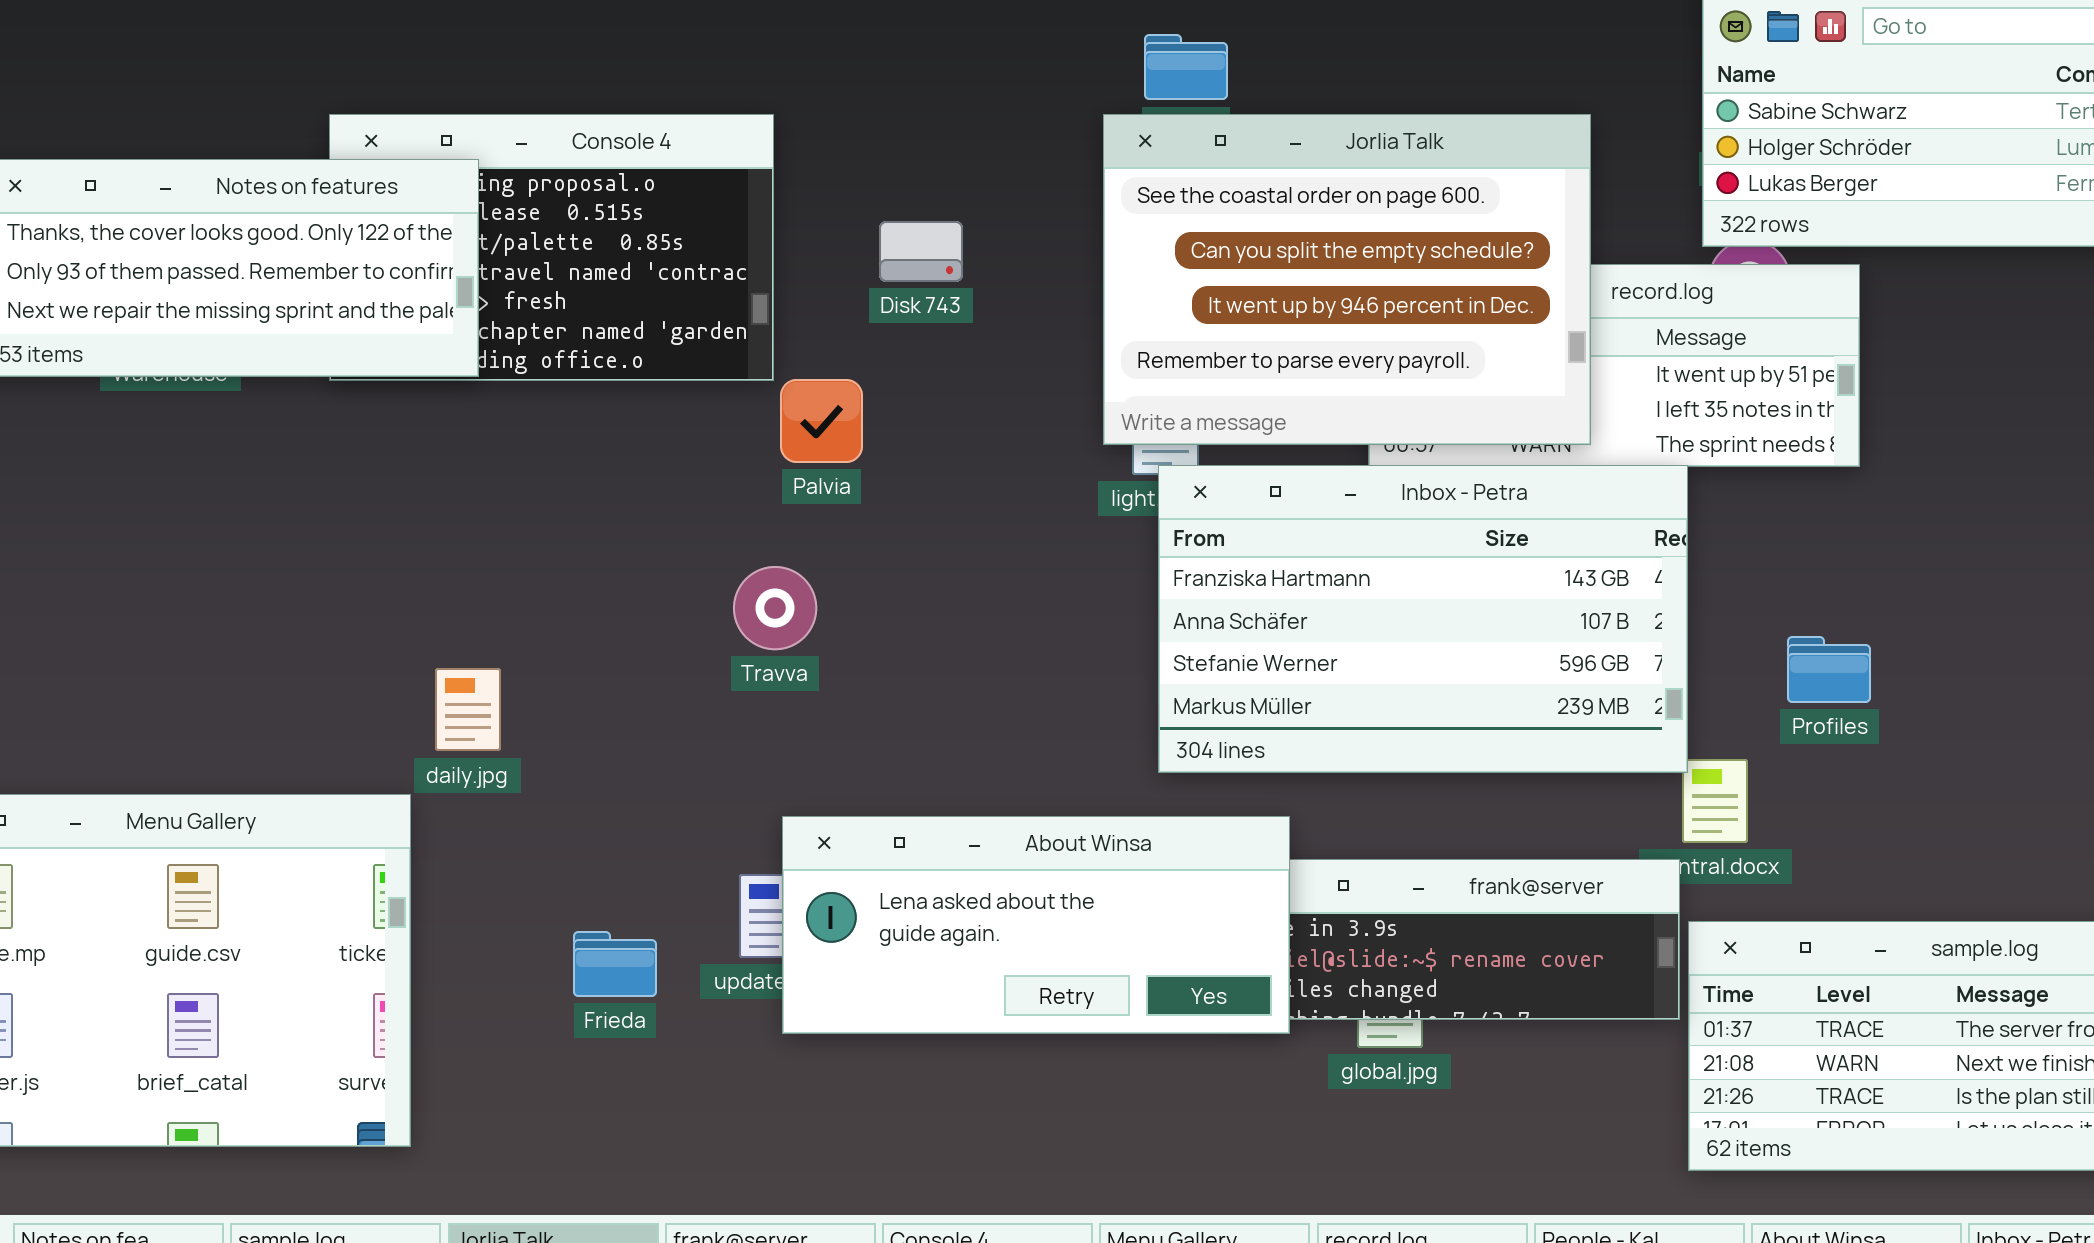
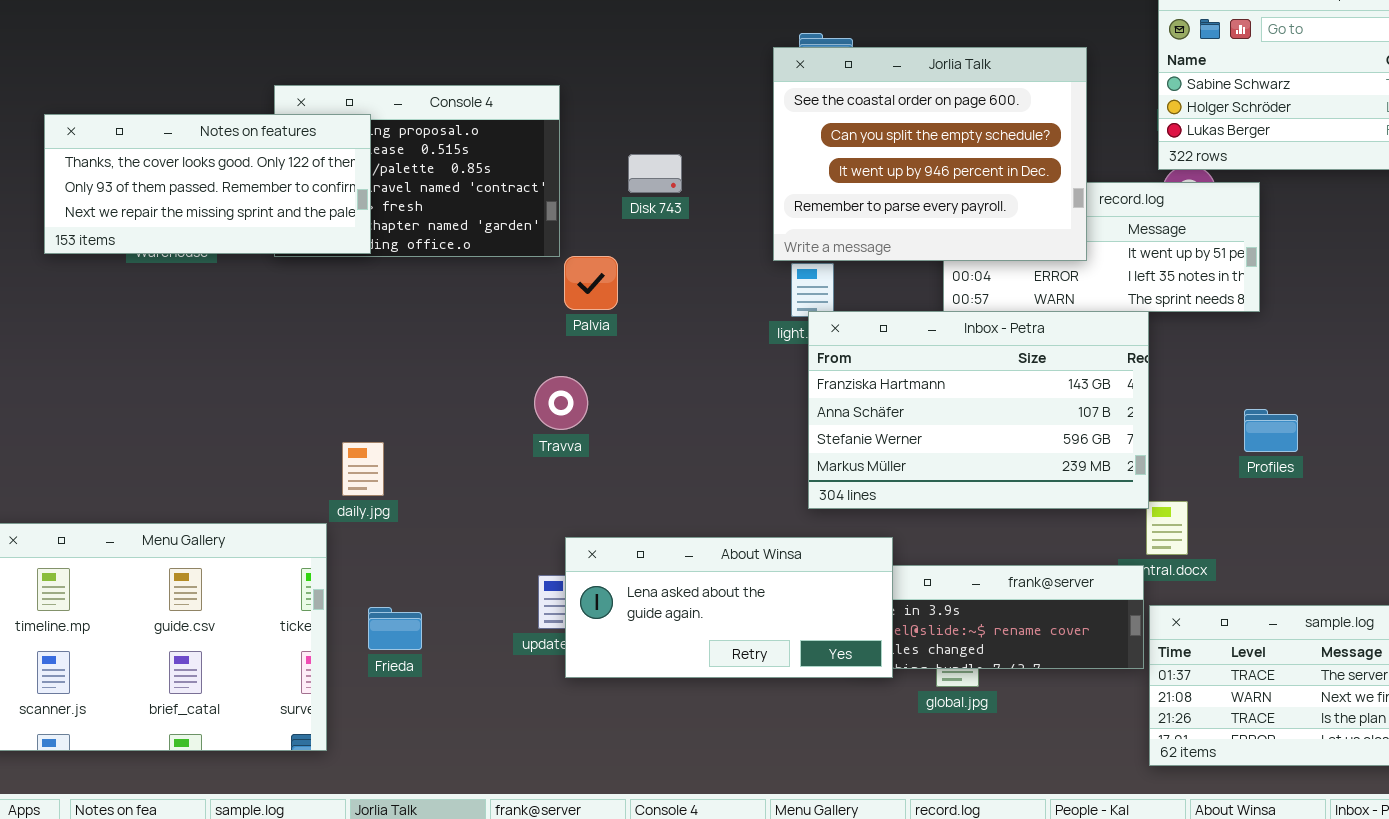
Jorlia Talk: [1103,114,1591,445] -> [773,47,1087,261], moved
Profiles: [1787,636,1871,703] -> [1244,409,1298,452], moved
Frieda: [573,931,657,997] -> [368,607,422,650], moved

